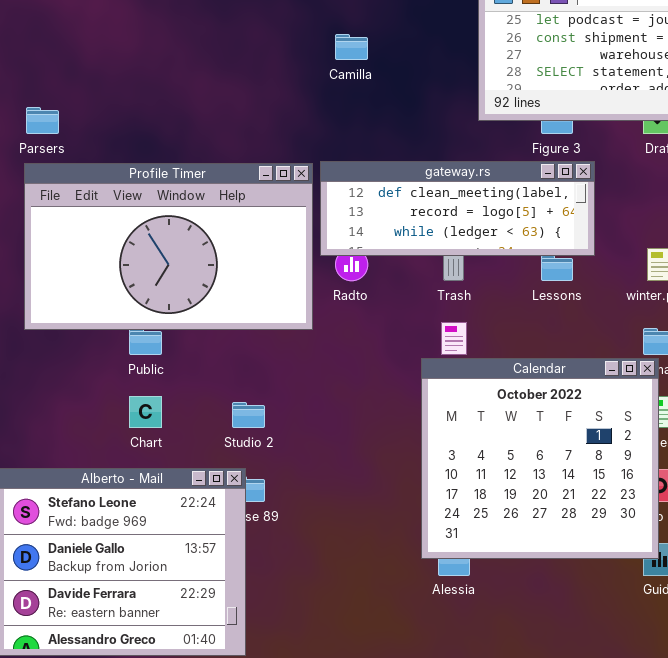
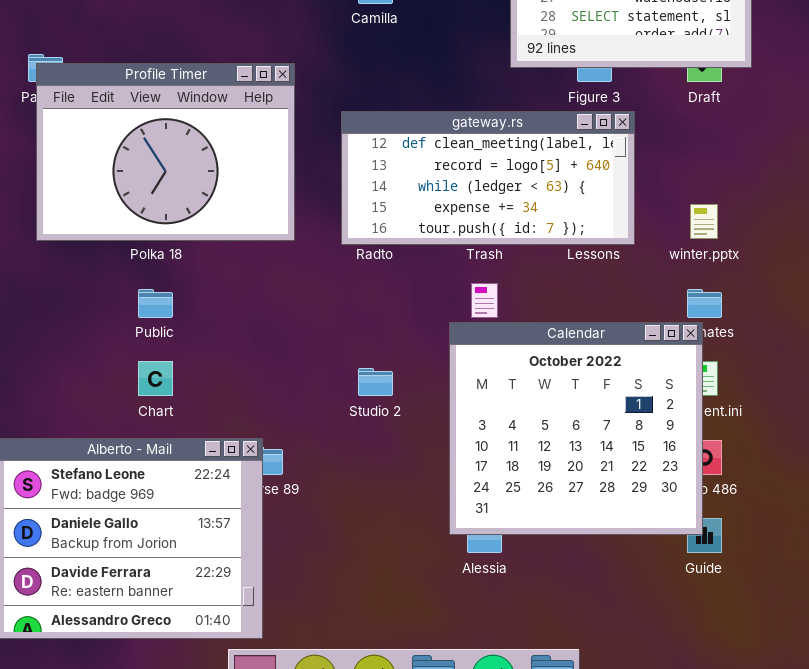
gateway.rs: [320,161,595,256] -> [341,111,635,245], resized
Profile Timer: [24,163,313,330] -> [36,63,295,241], moved, resized
Studio 2: [232,402,265,428] -> [358,368,393,396], moved

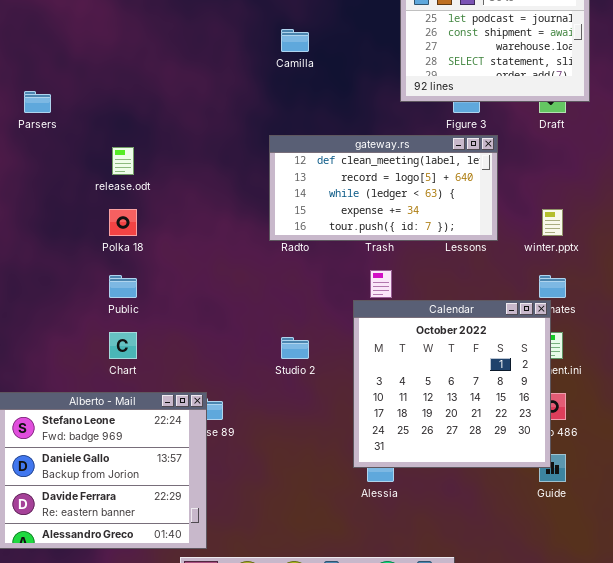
Profile Timer: [36,63,295,241] -> none, closed

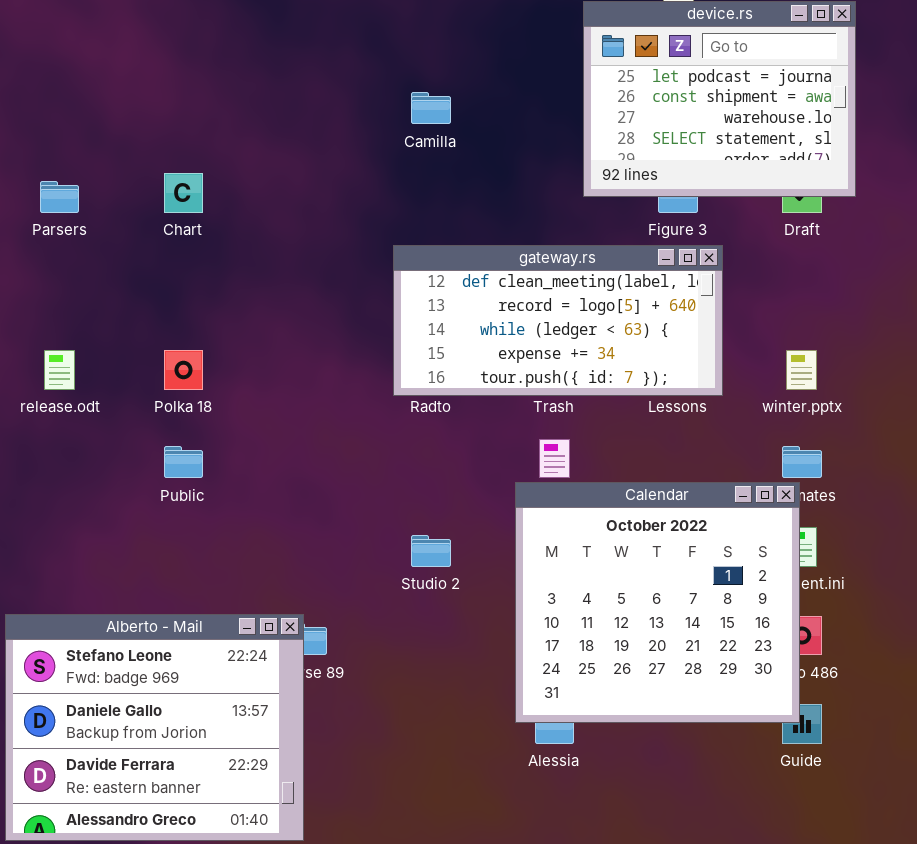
release.odt: [112,147,134,175] -> [44,350,75,390], moved
Chart: [109,332,137,359] -> [164,173,203,213], moved

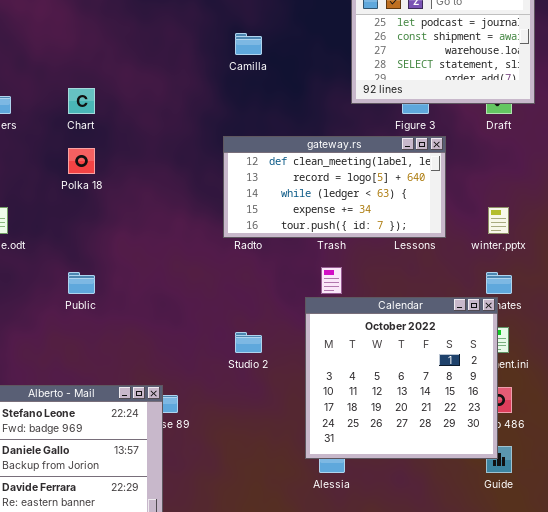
Polka 18: [164,350,203,390] -> [68,148,95,174], moved

